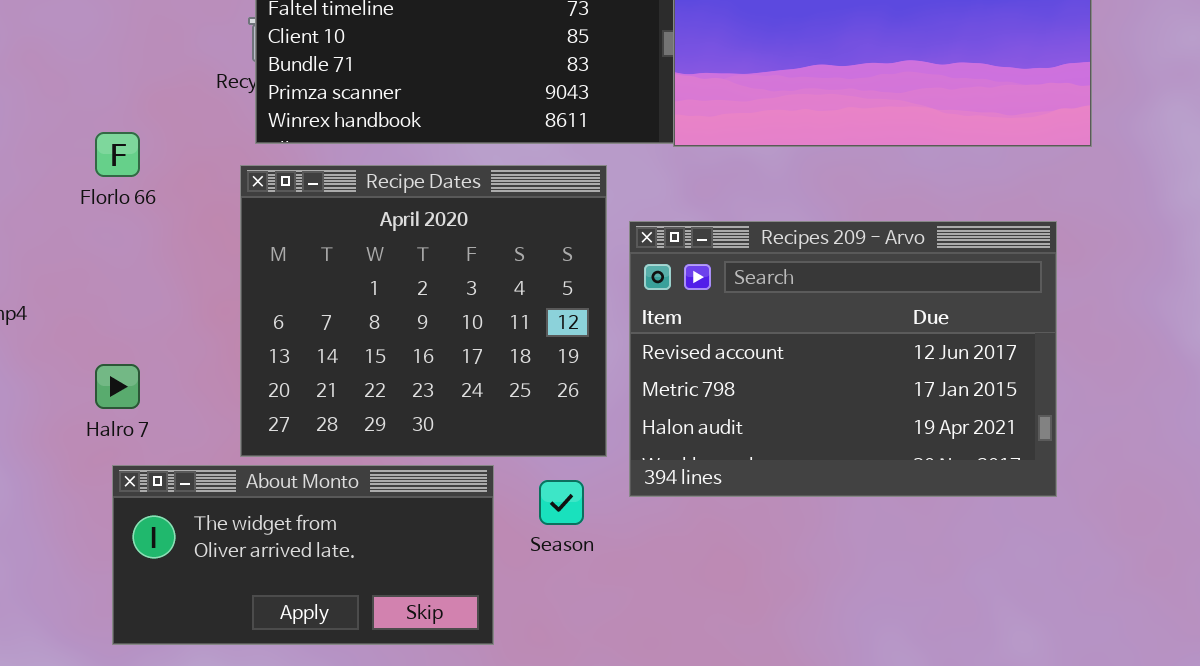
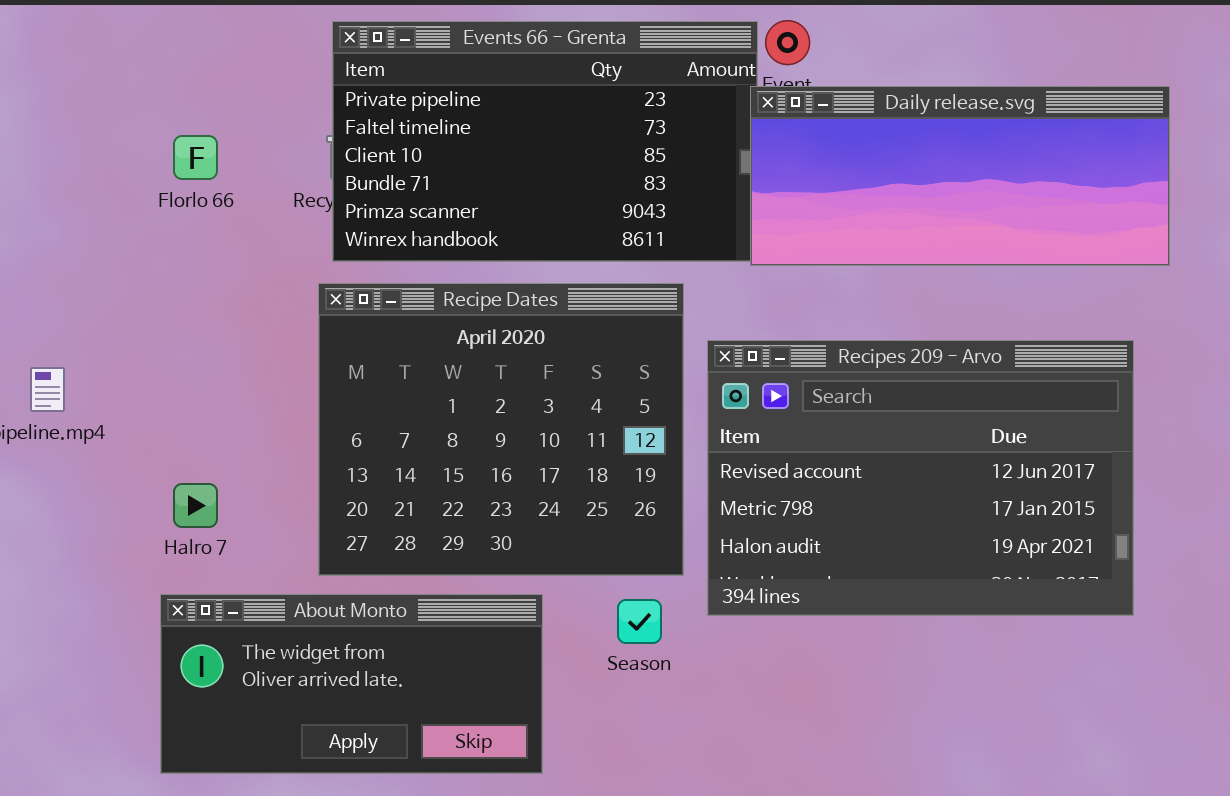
Florlo 66: [95,132,140,177] -> [173,135,218,180], moved
About Monto: [112,465,494,645] -> [160,594,543,774], moved

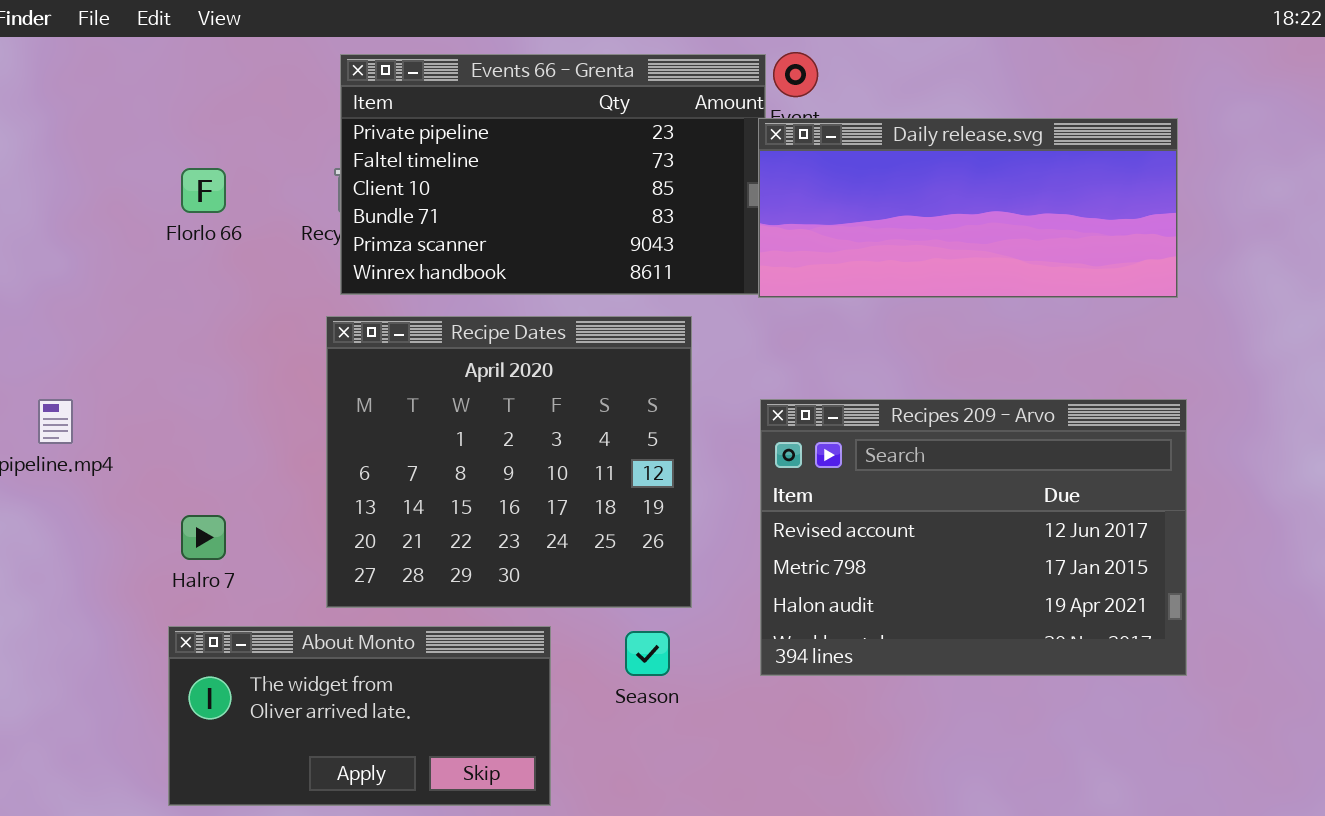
Recipes 209 - Arvo: [707,340,1134,616] -> [760,399,1187,676], moved

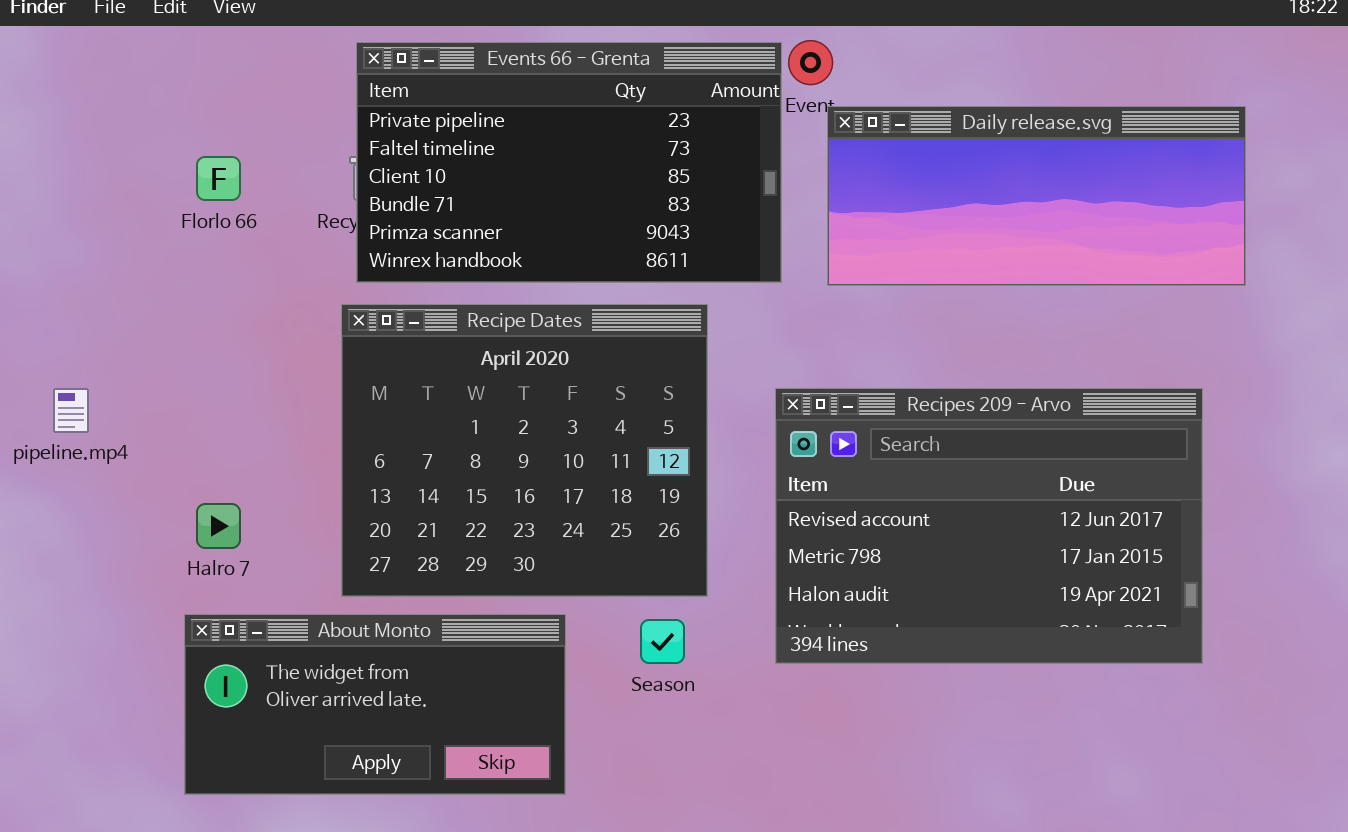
Daily release.svg: [758,118,1178,298] -> [827,106,1246,286], moved

